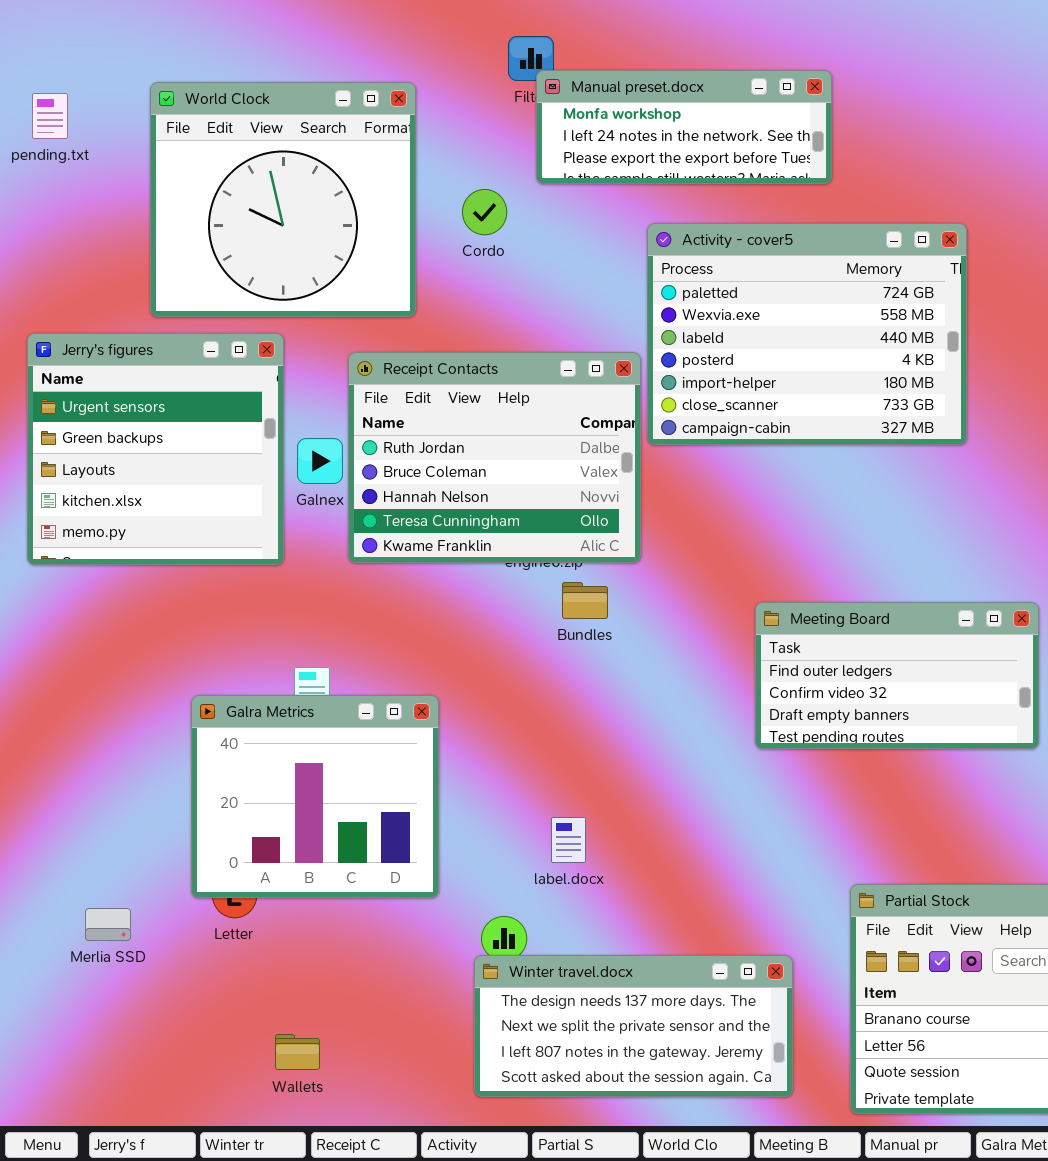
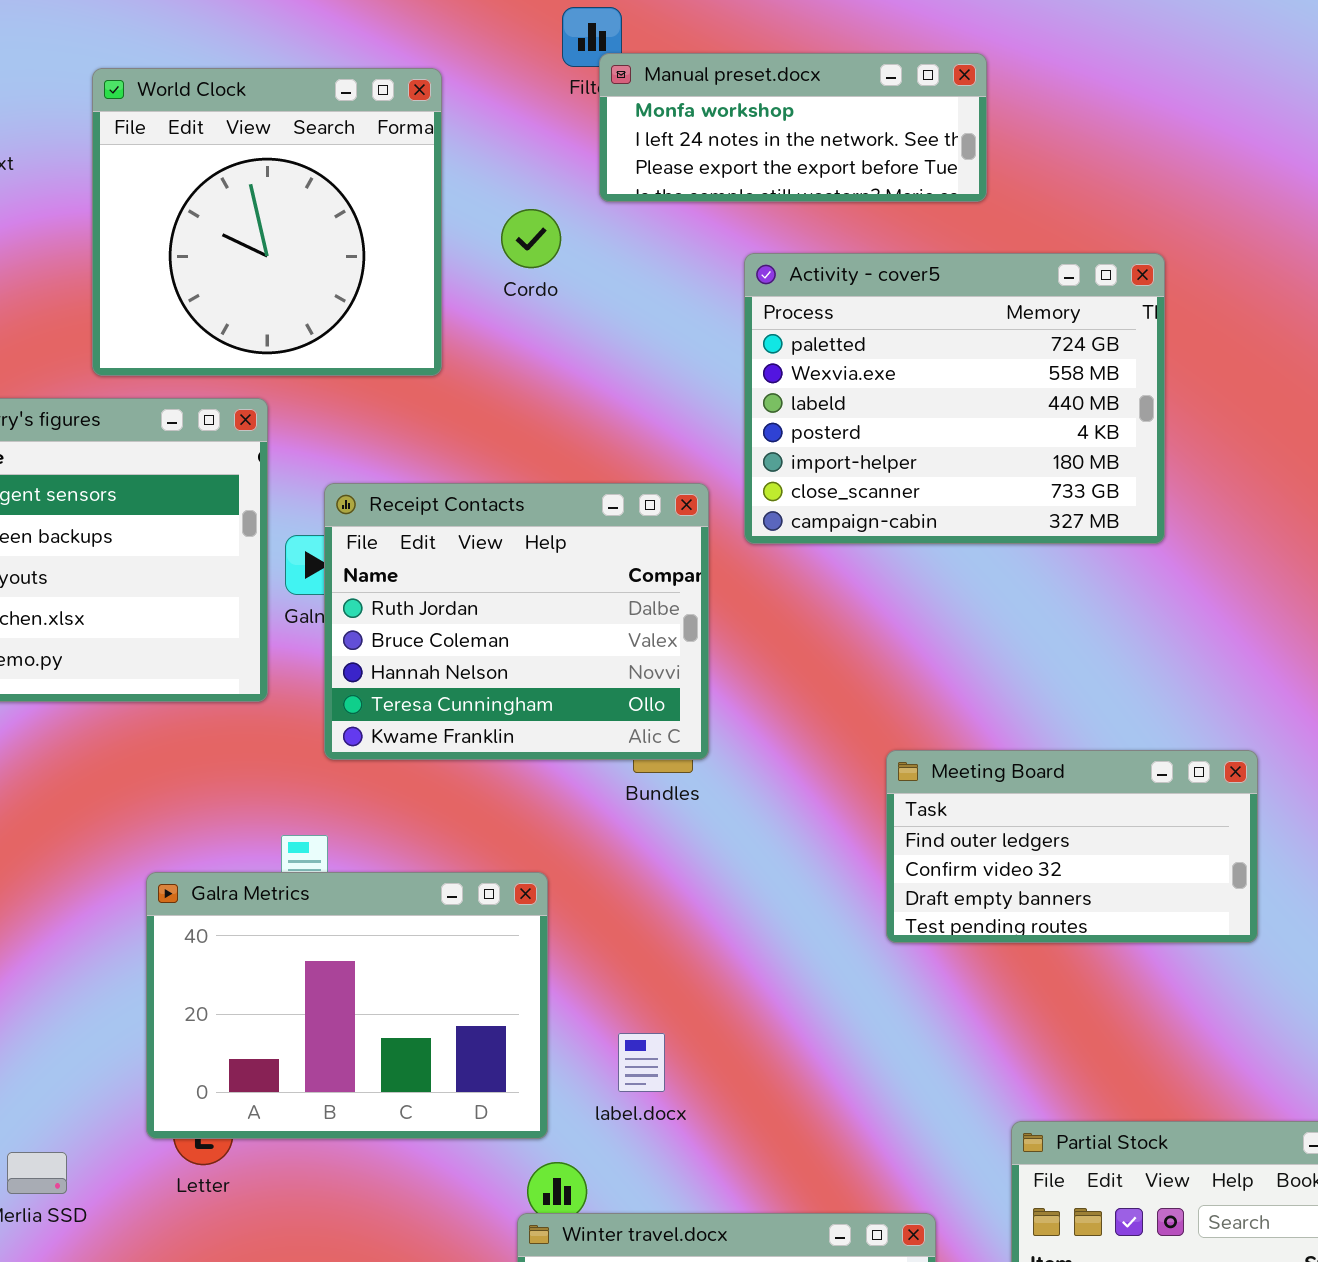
Receipt Contacts: [348,352,641,563] -> [324,483,709,760], moved
Galra Metrics: [191,695,439,898] -> [146,872,548,1139], resized

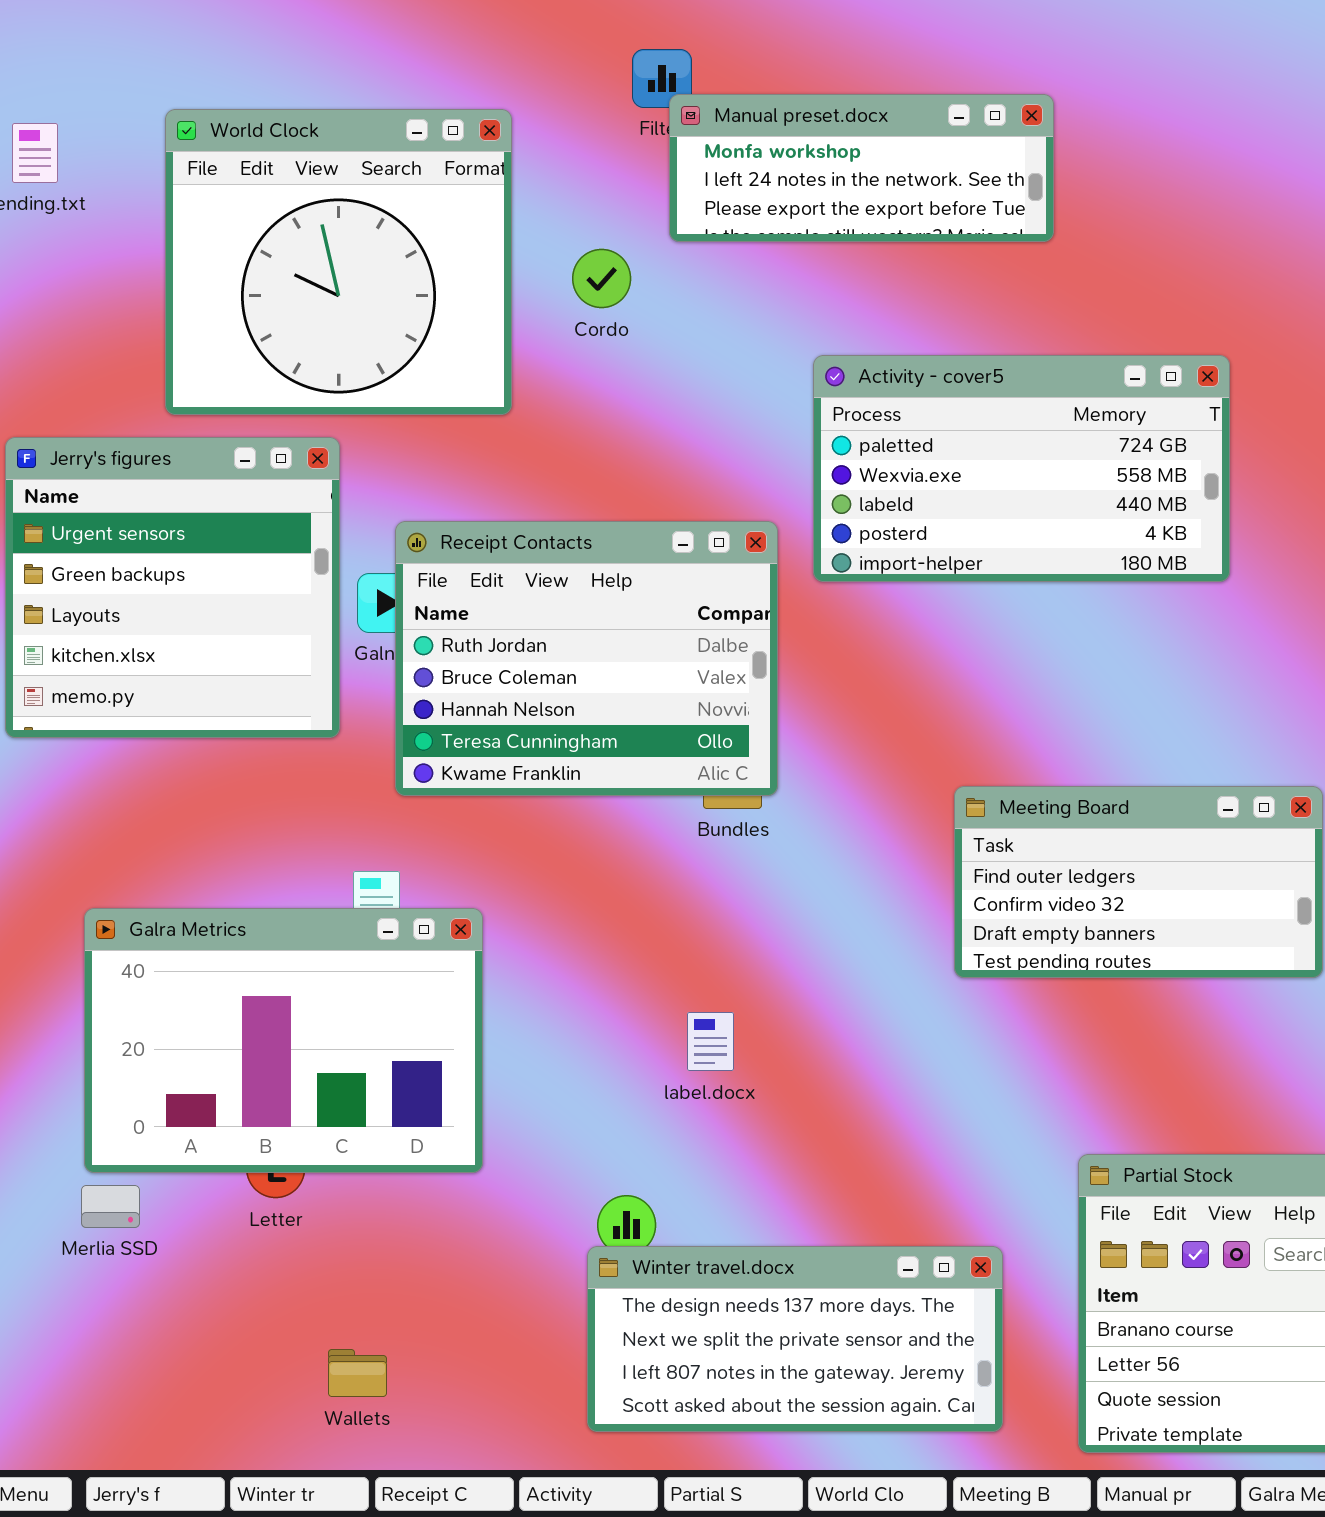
Activity - cover5: [744,253,1165,544] -> [813,355,1230,582], resized
Galra Metrics: [146,872,548,1139] -> [84,908,483,1173], moved
label.docx: [618,1033,665,1092] -> [687,1012,734,1071], moved

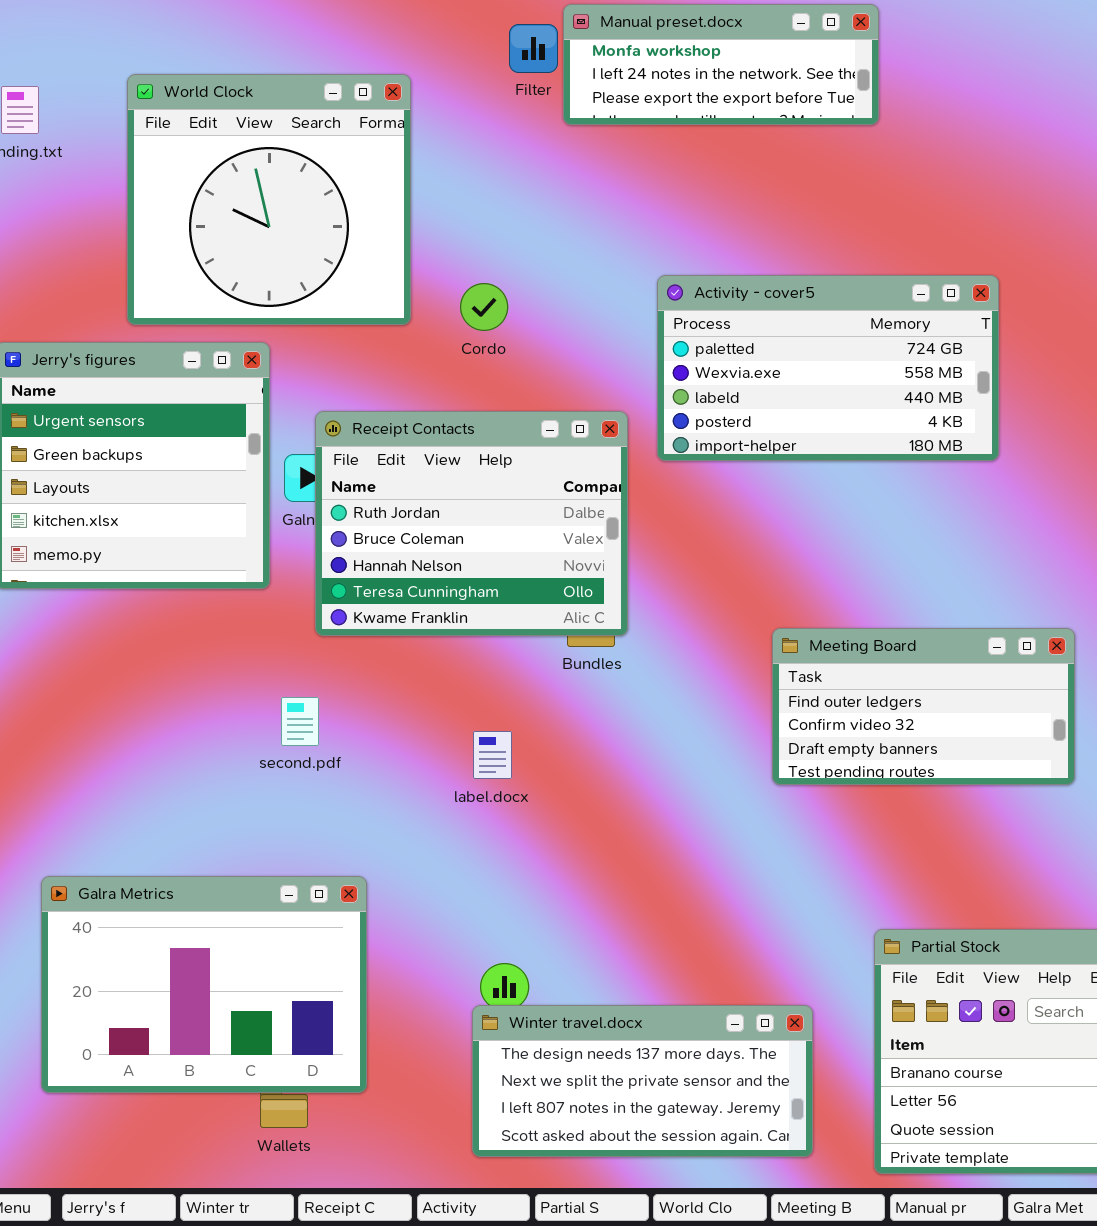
Manual preset.docx: [669,94,1054,242] -> [563,4,879,125], moved
Cordo: [572,249,631,308] -> [460,283,508,331], moved
Galra Metrics: [84,908,483,1173] -> [41,876,367,1093], moved
label.docx: [687,1012,734,1071] -> [473,731,512,779], moved

